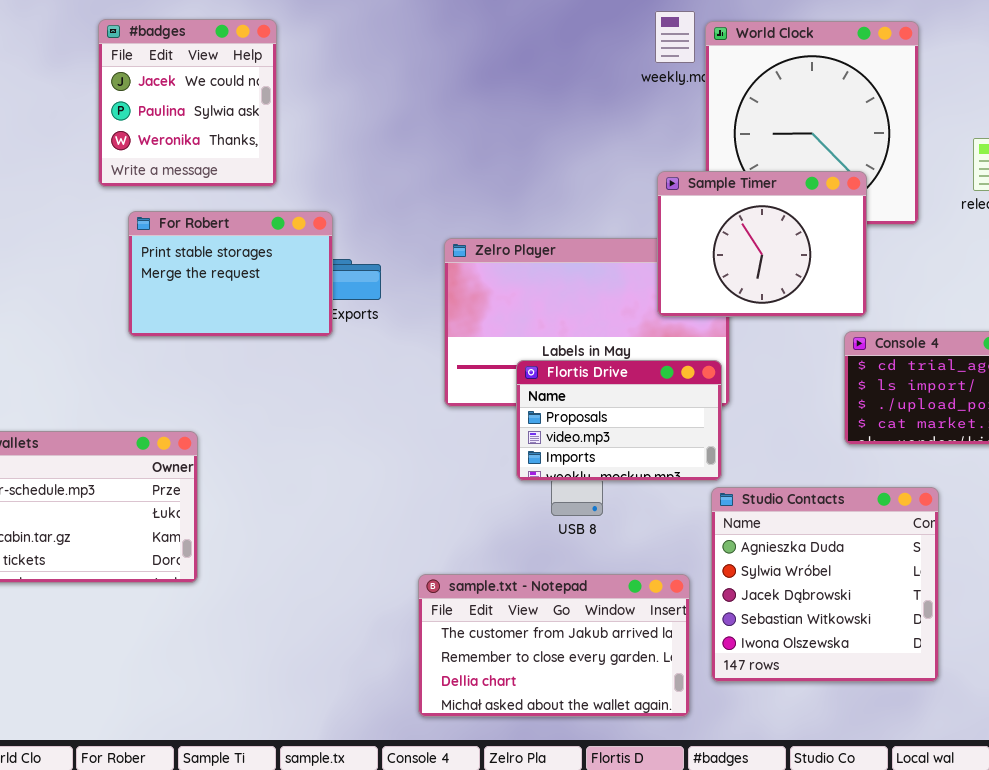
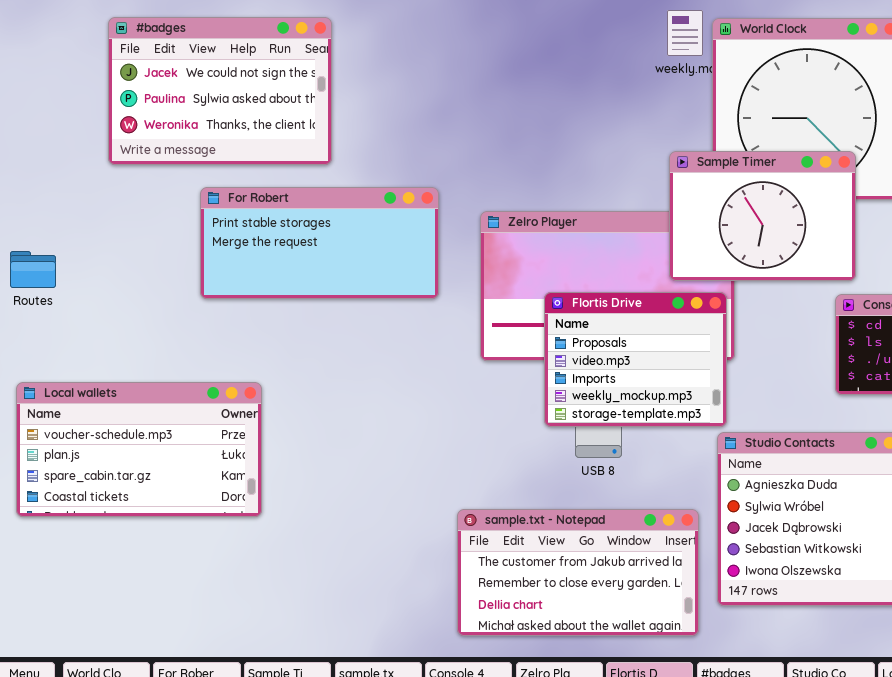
#badges: [98,19,277,187] -> [108,17,332,165], resized
For Robert: [128,211,333,337] -> [200,187,439,299], resized
Flortis Drive: [516,360,722,481] -> [544,292,727,427], resized

